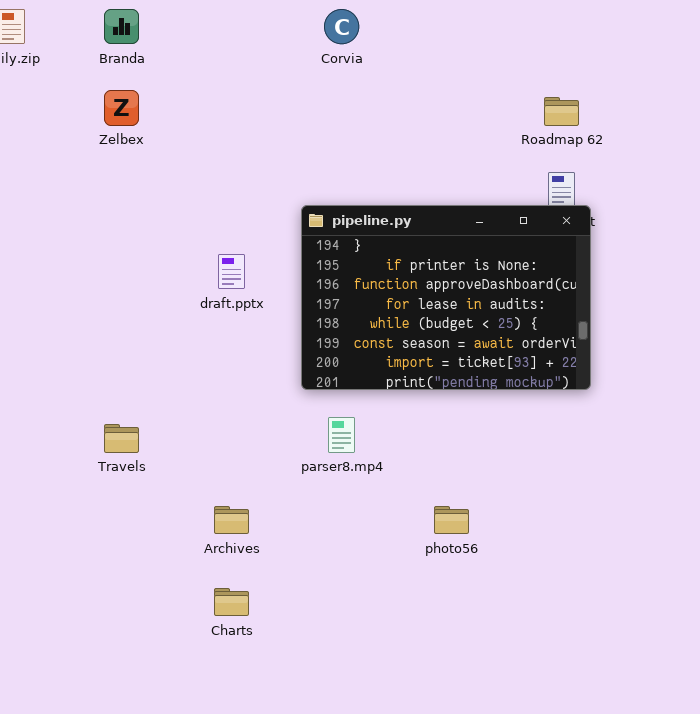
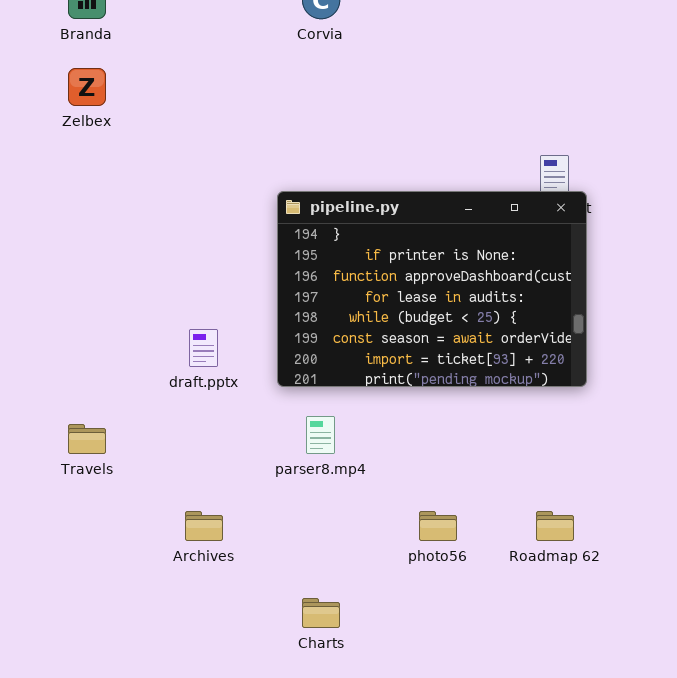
Roadmap 62: [544,97,579,126] -> [536,511,574,541], moved
draft.pptx: [218,254,245,289] -> [189,329,218,367], moved
Charts: [214,588,249,616] -> [302,598,340,628], moved

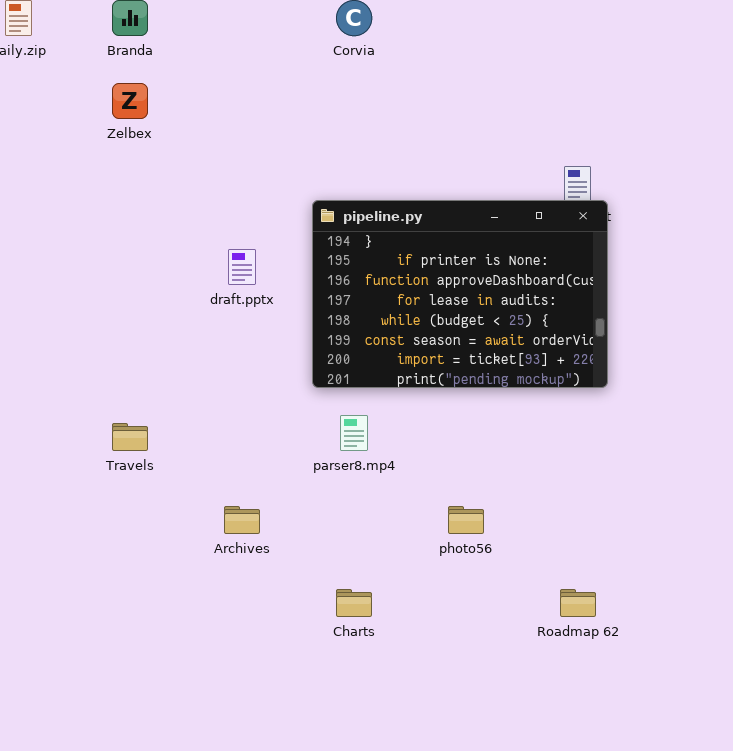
draft.pptx: [189,329,218,367] -> [228,249,256,285], moved
Roadmap 62: [536,511,574,541] -> [560,589,596,617], moved

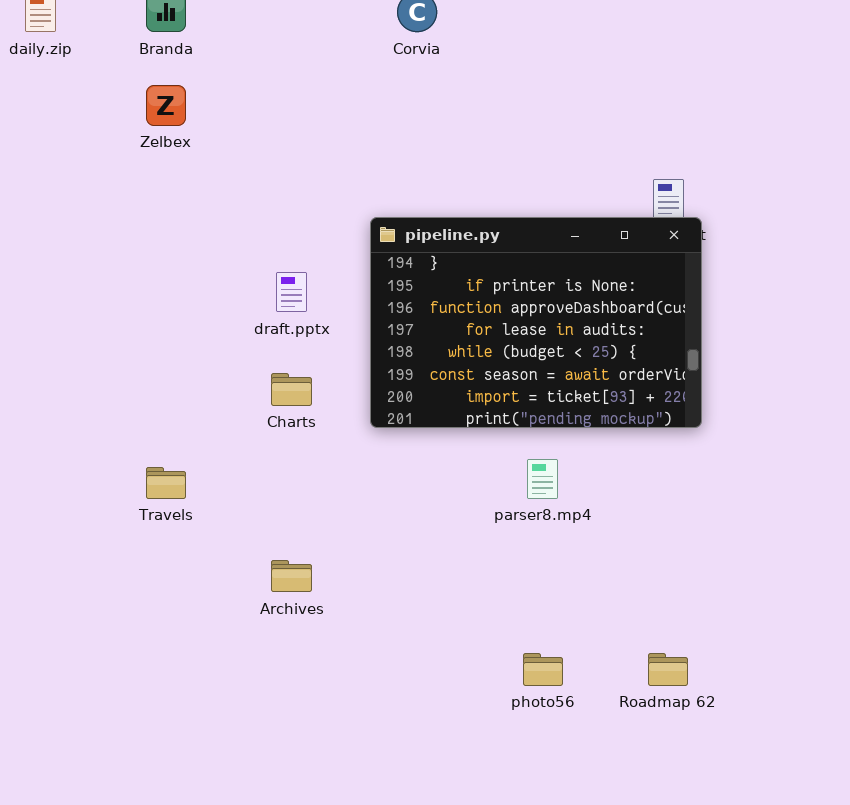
parser8.mp4: [340,415,368,451] -> [527,459,558,499], moved
photo56: [448,506,484,534] -> [523,653,563,686], moved
Charts: [336,589,372,617] -> [271,373,312,406], moved

